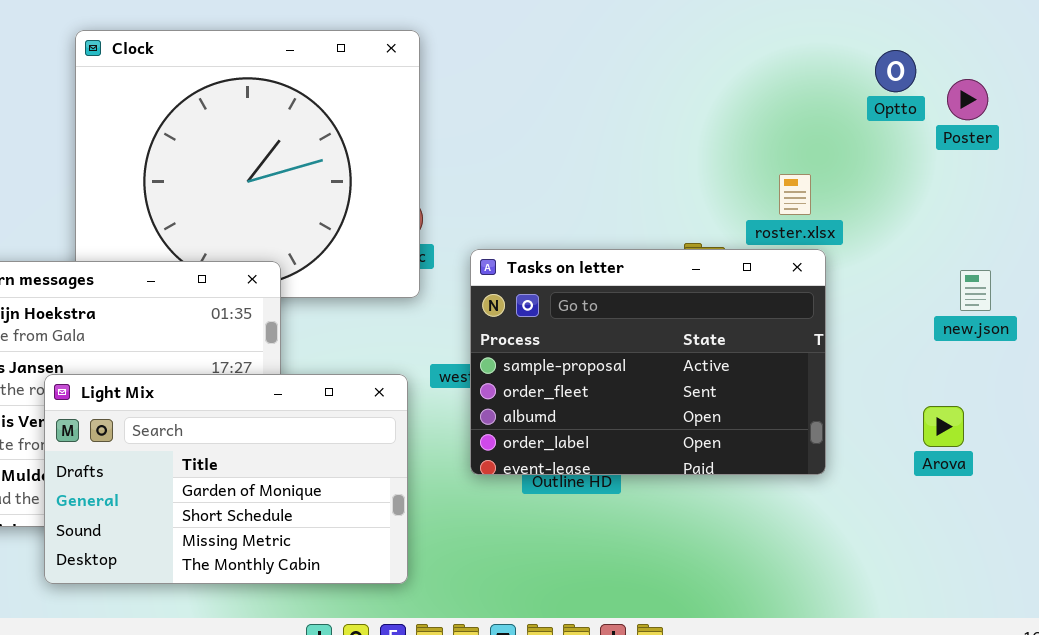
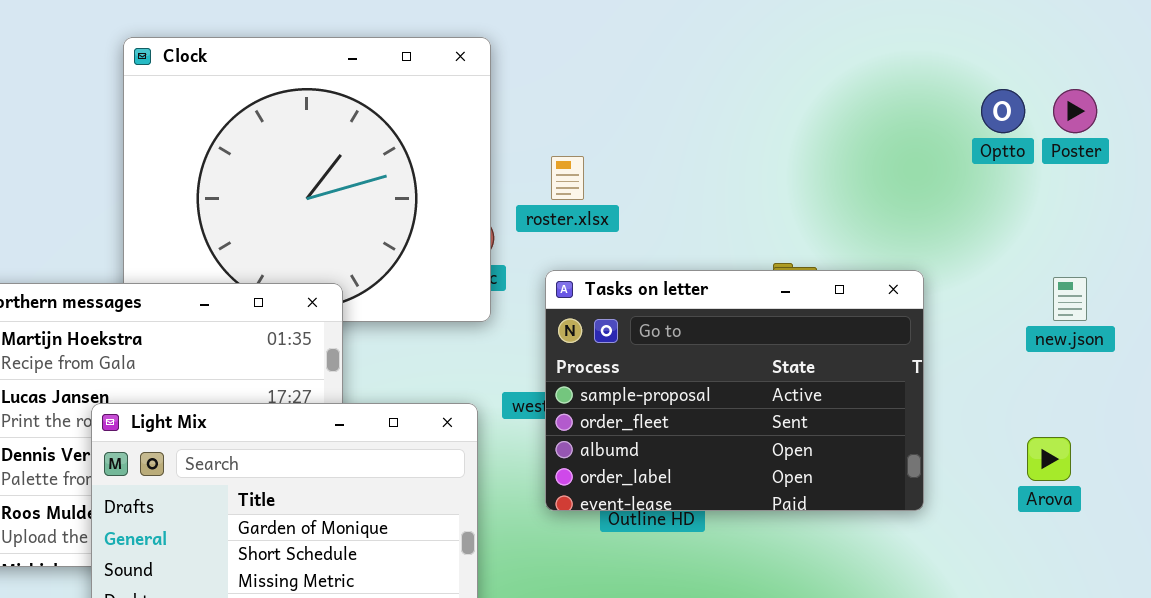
Optto: [875,50,916,92] -> [981,89,1025,133], moved
roster.xlsx: [779,174,811,215] -> [551,156,584,200], moved
new.json: [960,270,991,311] -> [1053,277,1087,321], moved

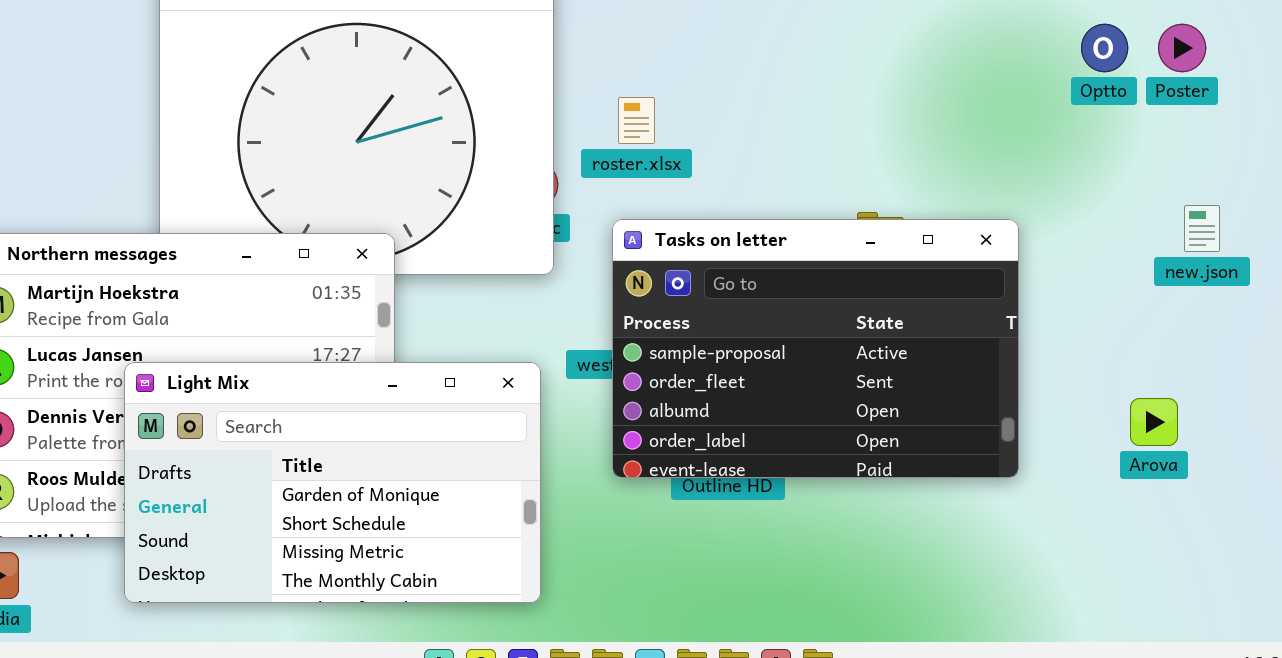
new.json: [1053,277,1087,321] -> [1184,205,1220,252], moved

